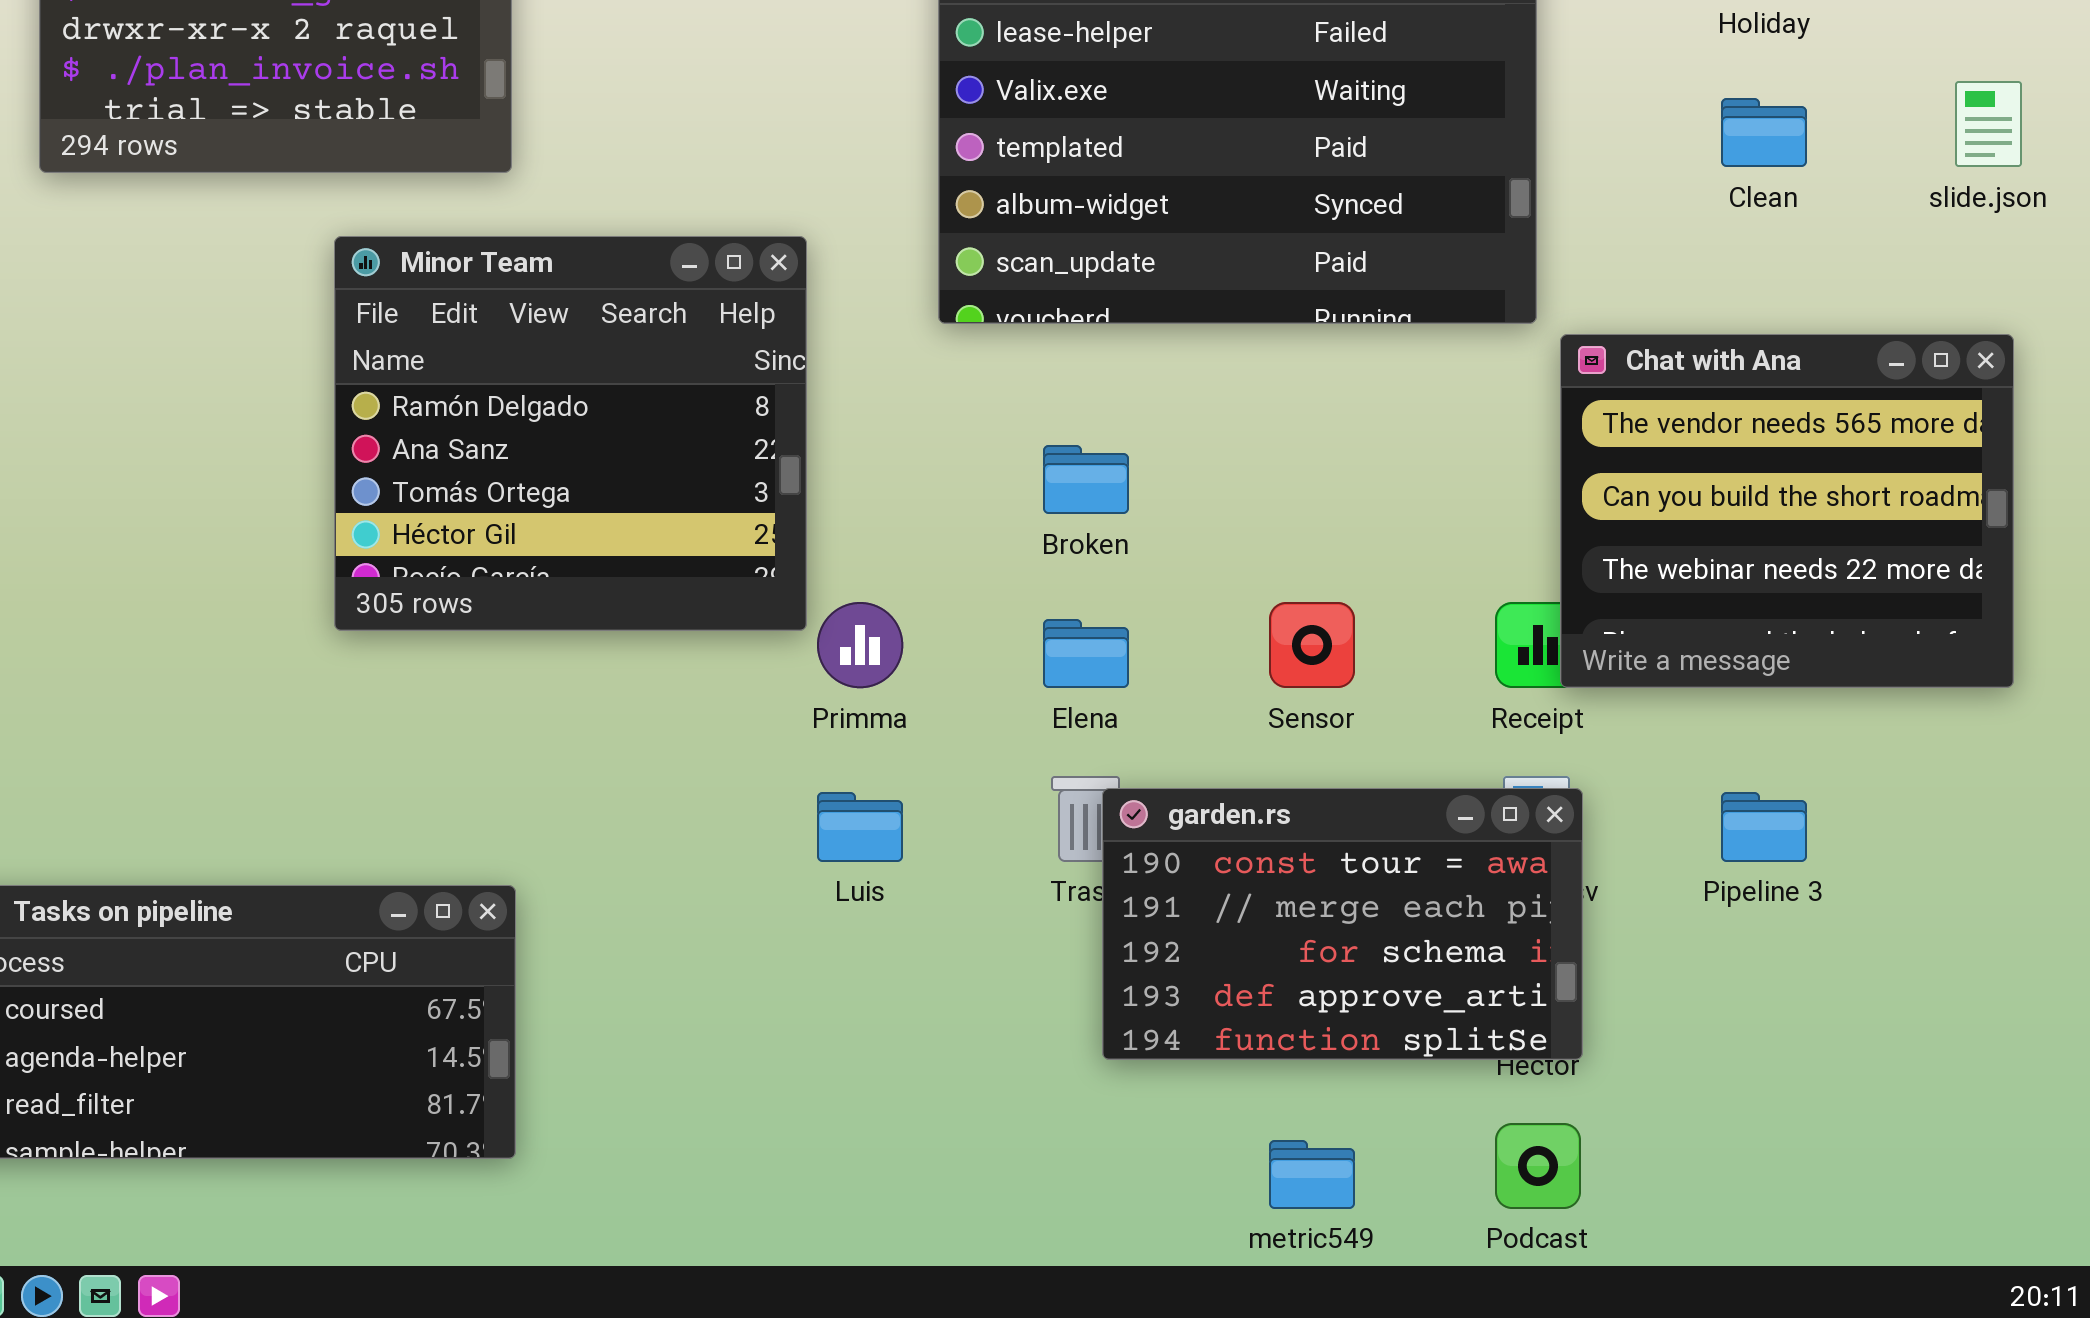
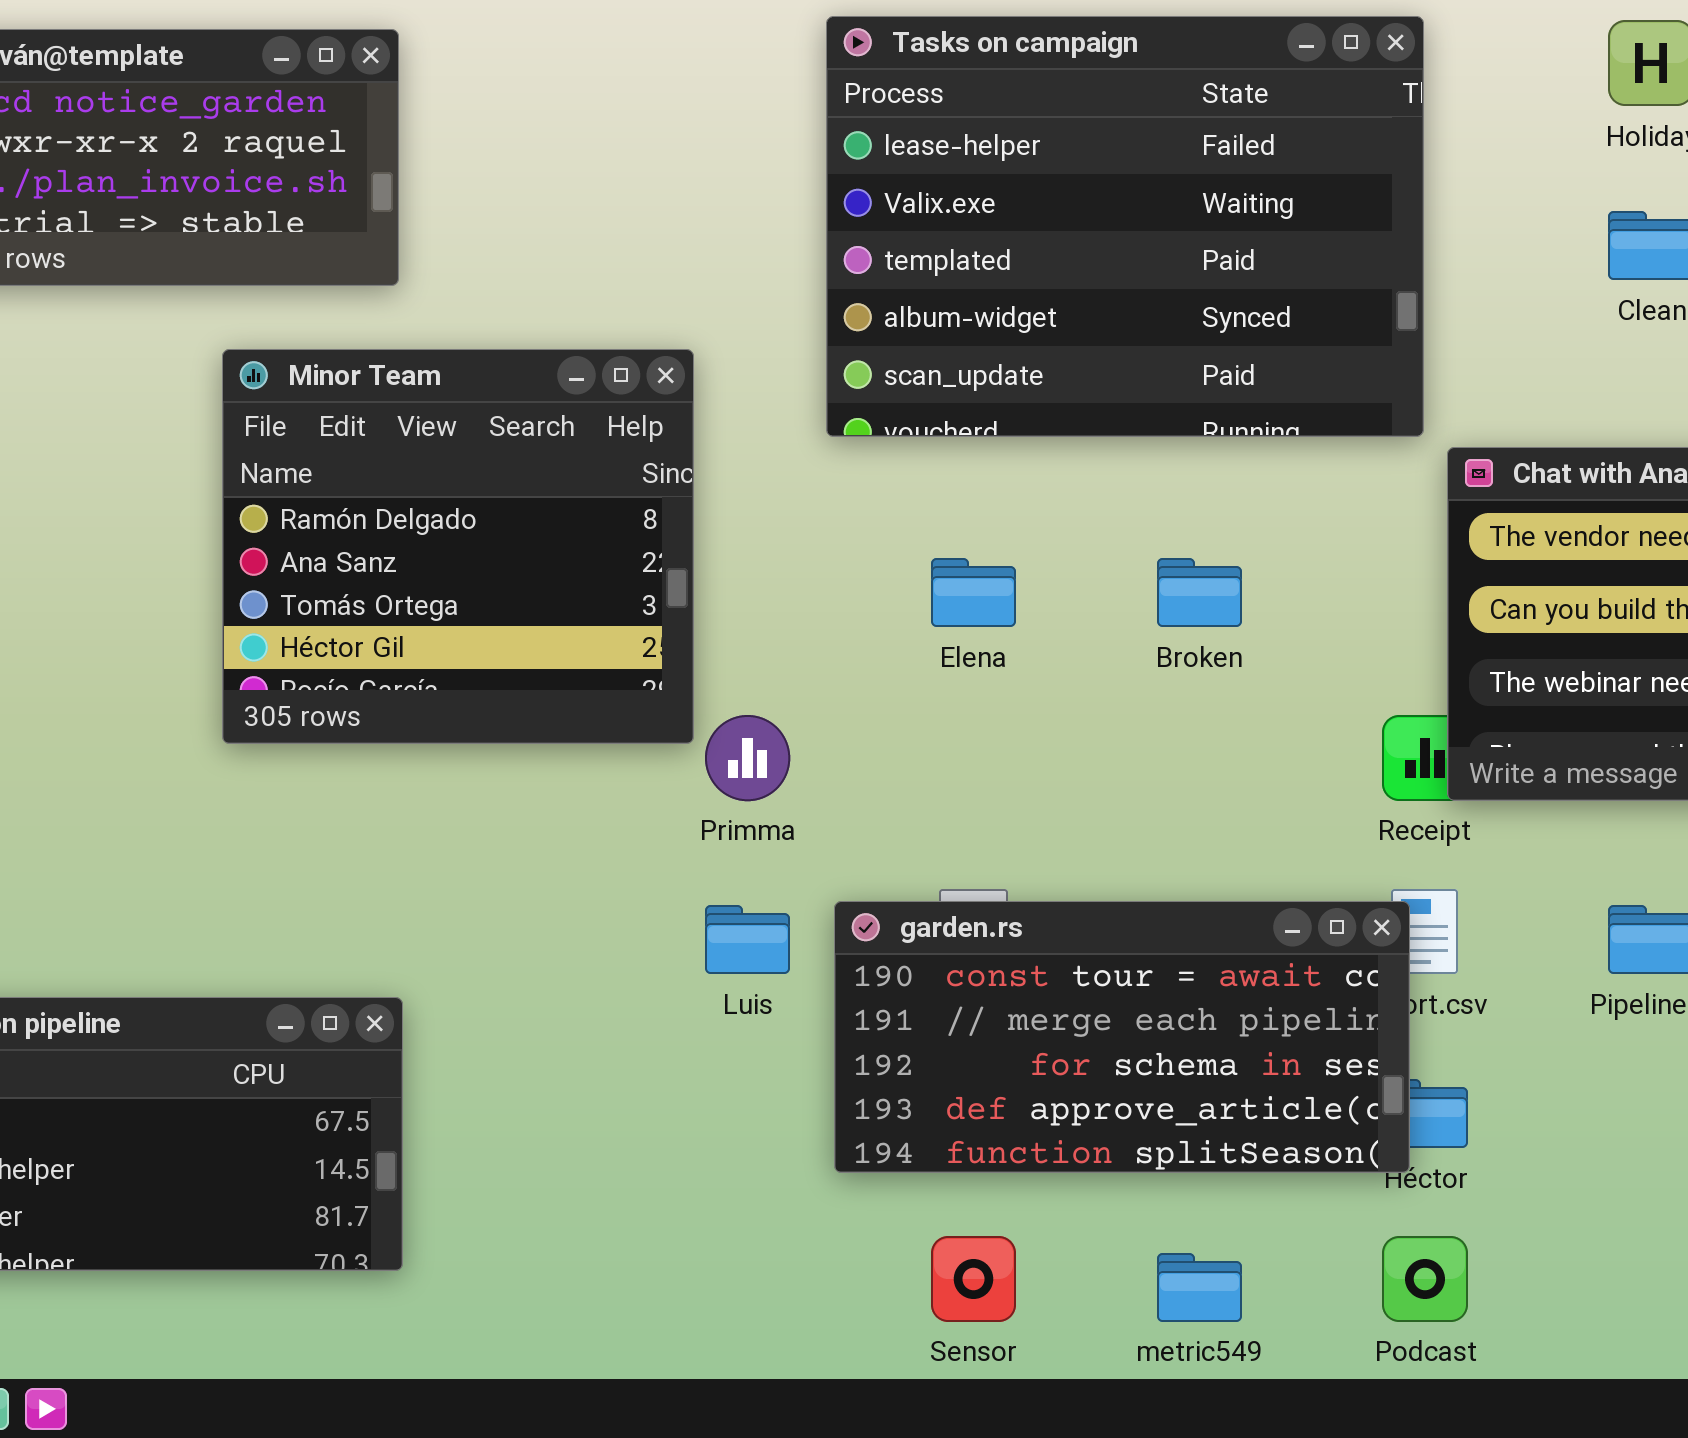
Broken: [1043,445,1129,514] -> [1157,558,1242,627], moved
Sensor: [1269,602,1355,688] -> [931,1236,1016,1322], moved
Elena: [1043,619,1129,688] -> [931,558,1016,627], moved
garden.rs: [1102,788,1583,1060] -> [834,901,1410,1173], moved, resized

